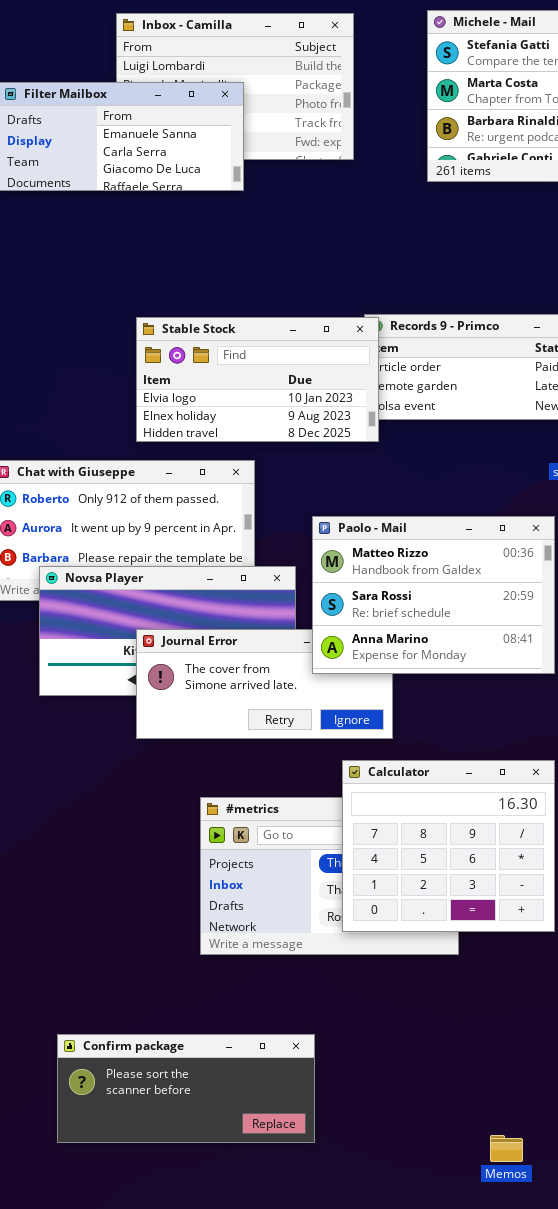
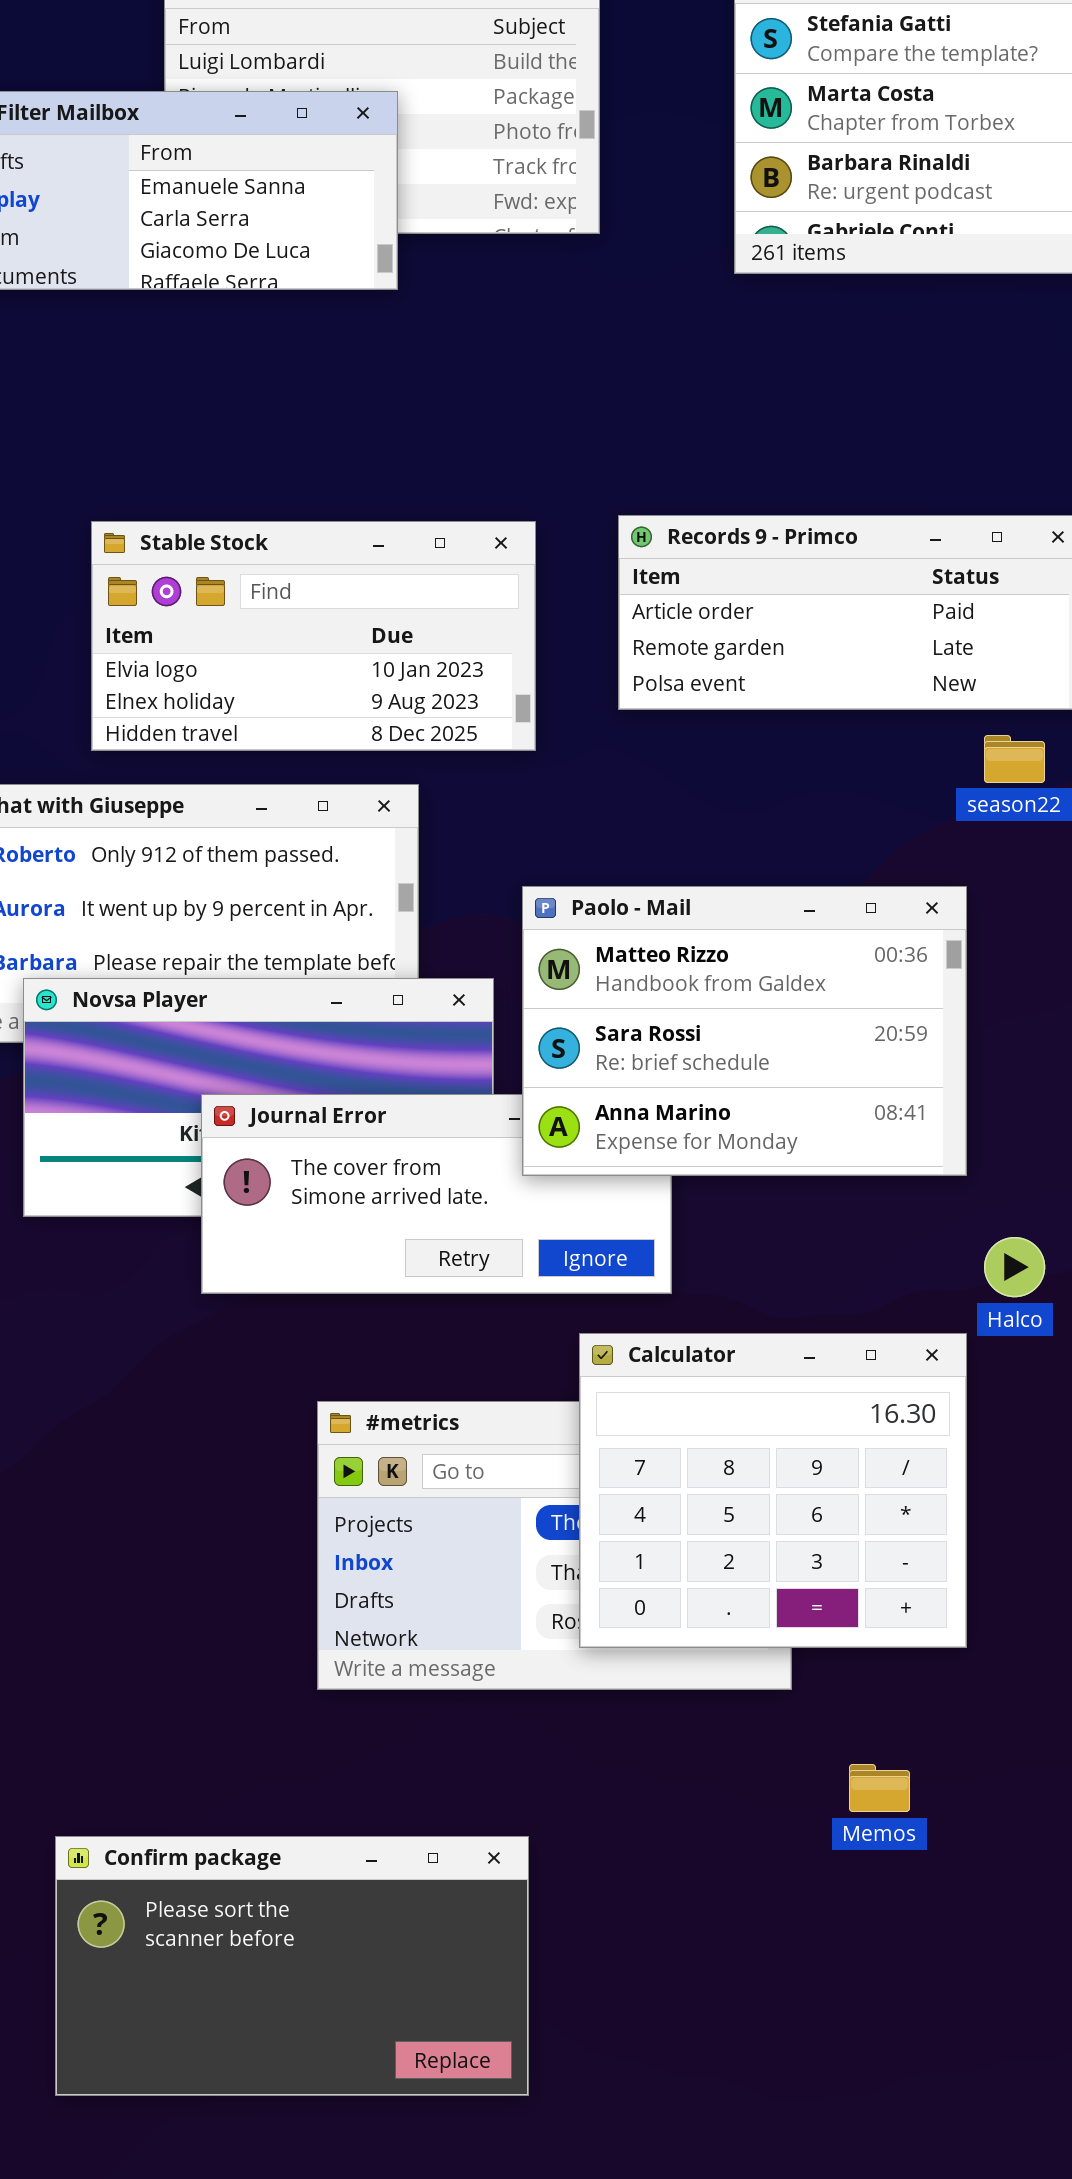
Stable Stock: [136,317,379,442] -> [91,521,536,751], moved
Confirm package: [57,1034,315,1143] -> [55,1836,529,2096], resized
Memos: [490,1135,523,1162] -> [849,1764,910,1812], moved

